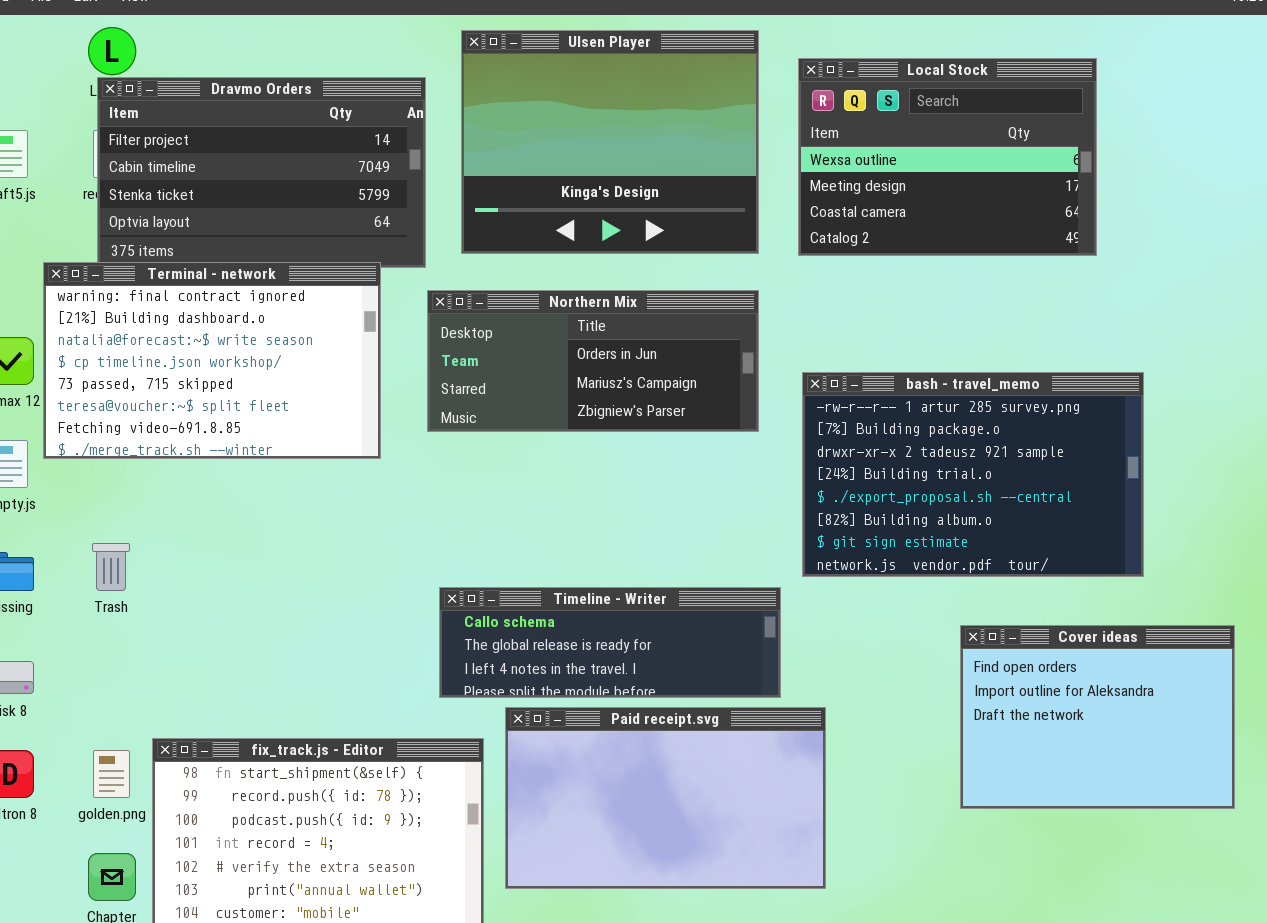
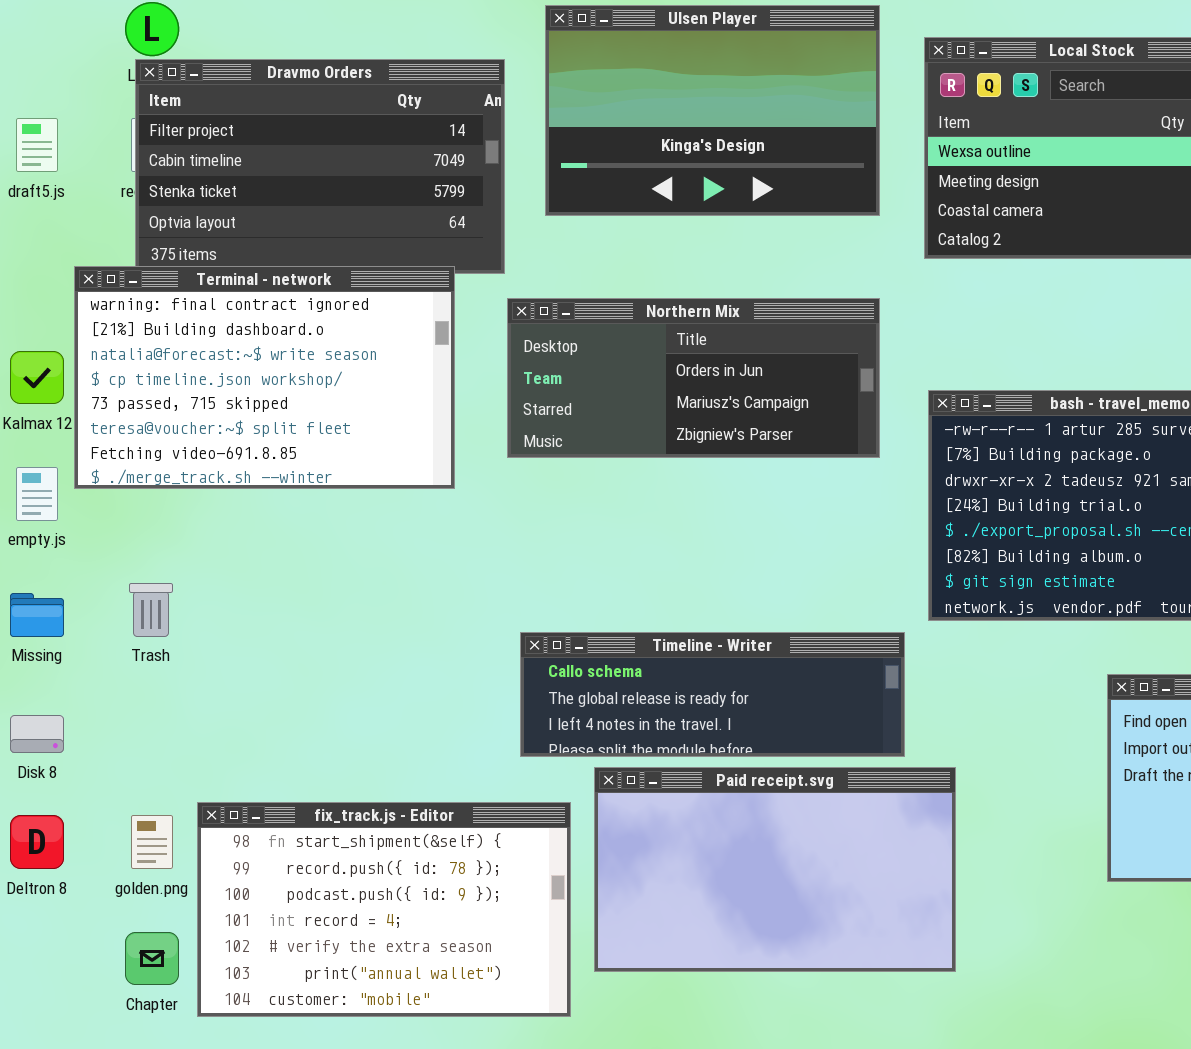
Ulsen Player: [461,30,759,254] -> [545,5,880,216], resized

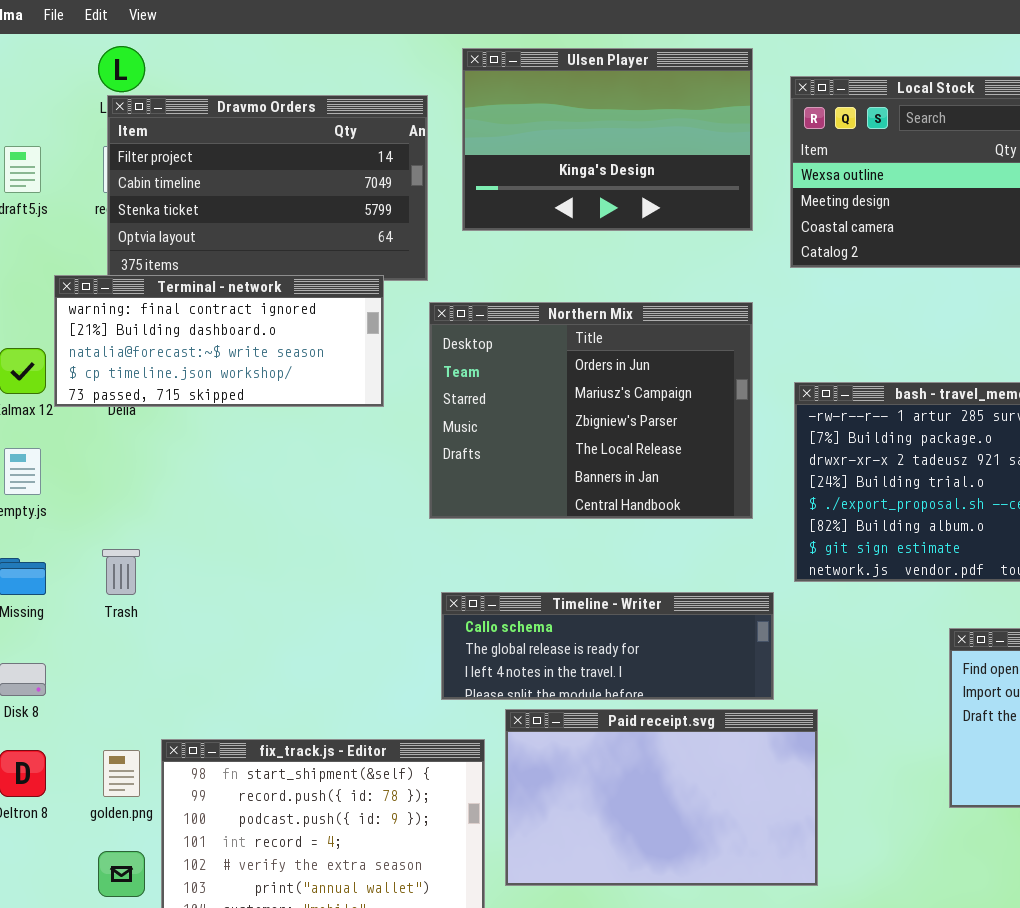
Terminal - network: [74,266,455,489] -> [54,275,384,407], resized
Northern Mix: [507,298,880,458] -> [429,302,753,519], resized

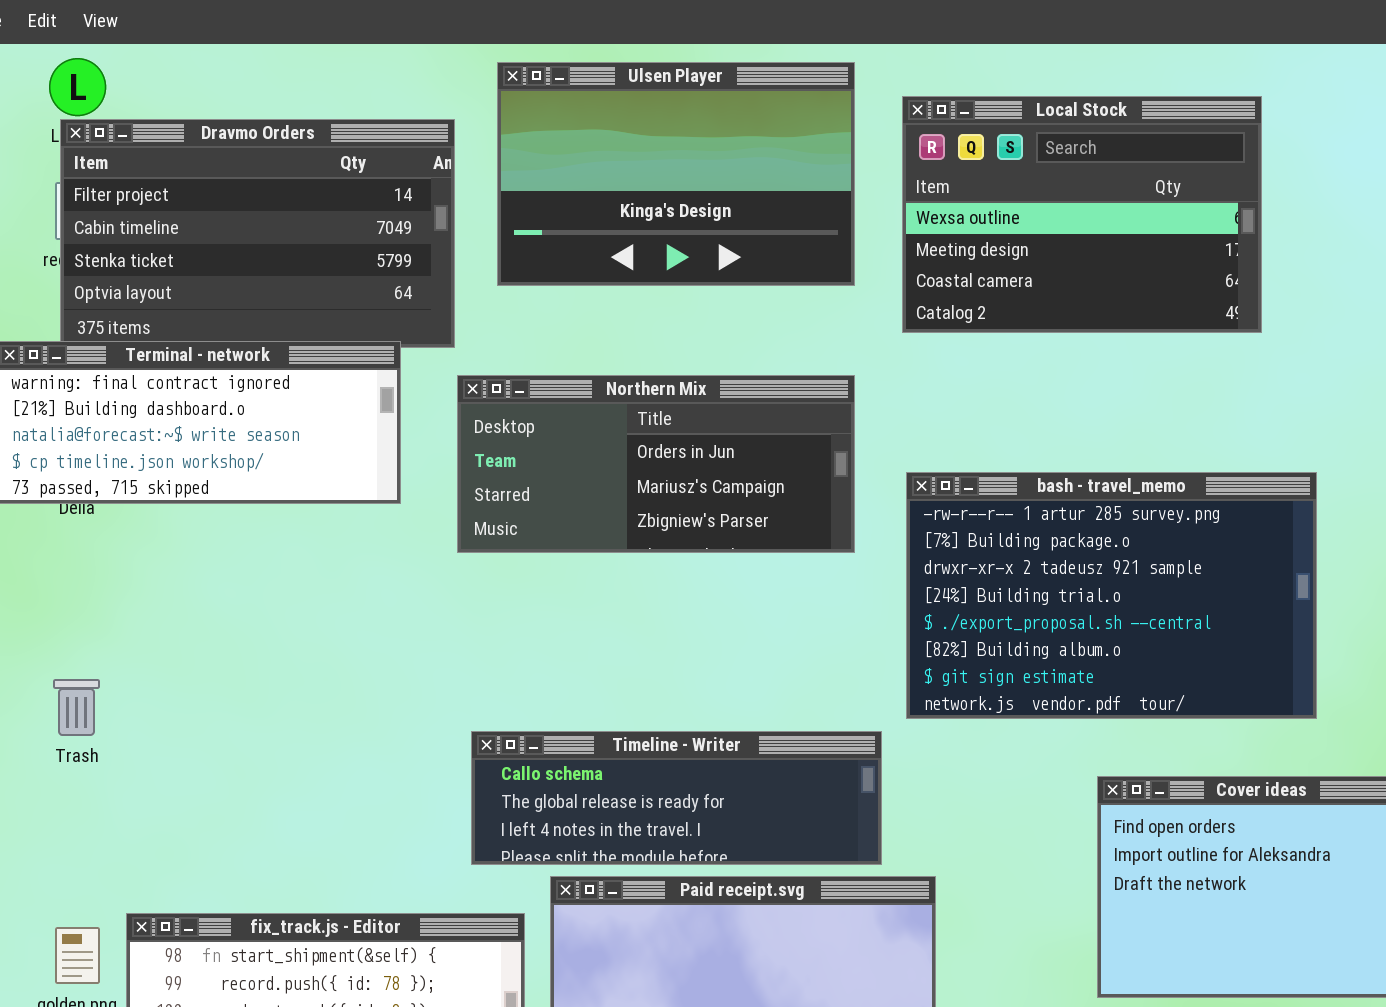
Northern Mix: [429,302,753,519] -> [457,375,855,553], resized

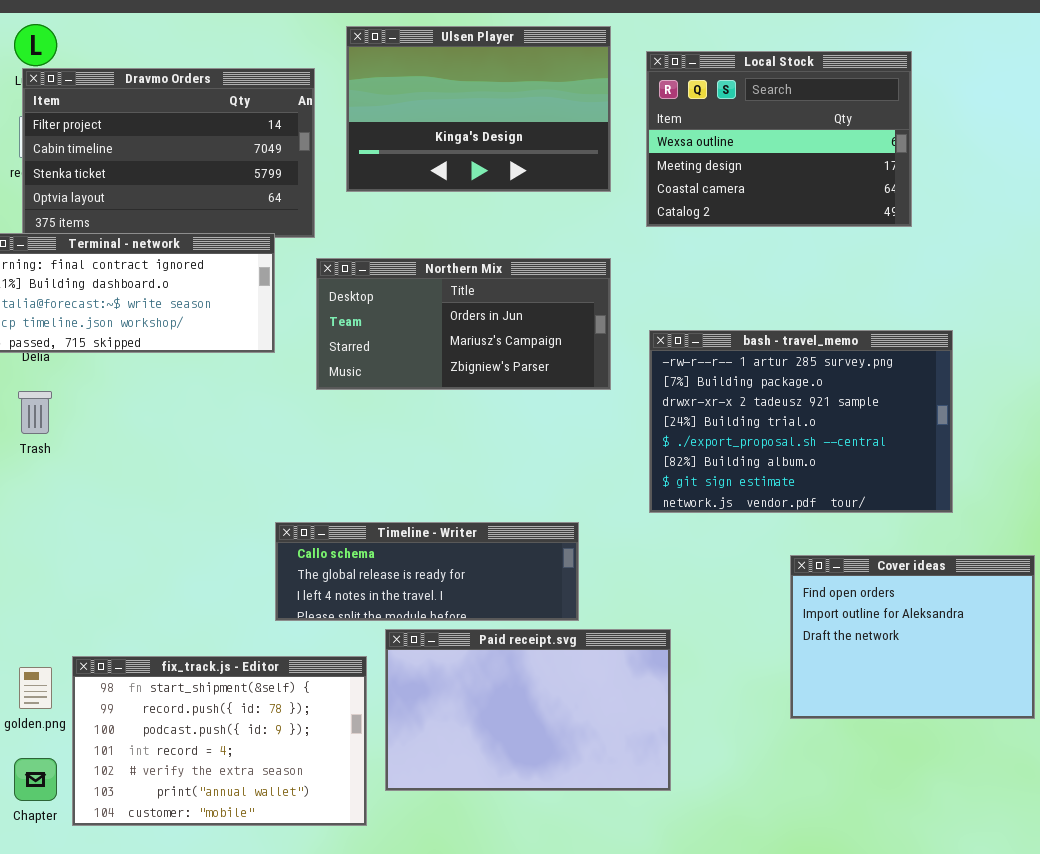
Trash: [53,679,100,736] -> [18,391,52,434], moved
Timeline - Writer: [471,731,882,865] -> [275,522,579,621], moved

